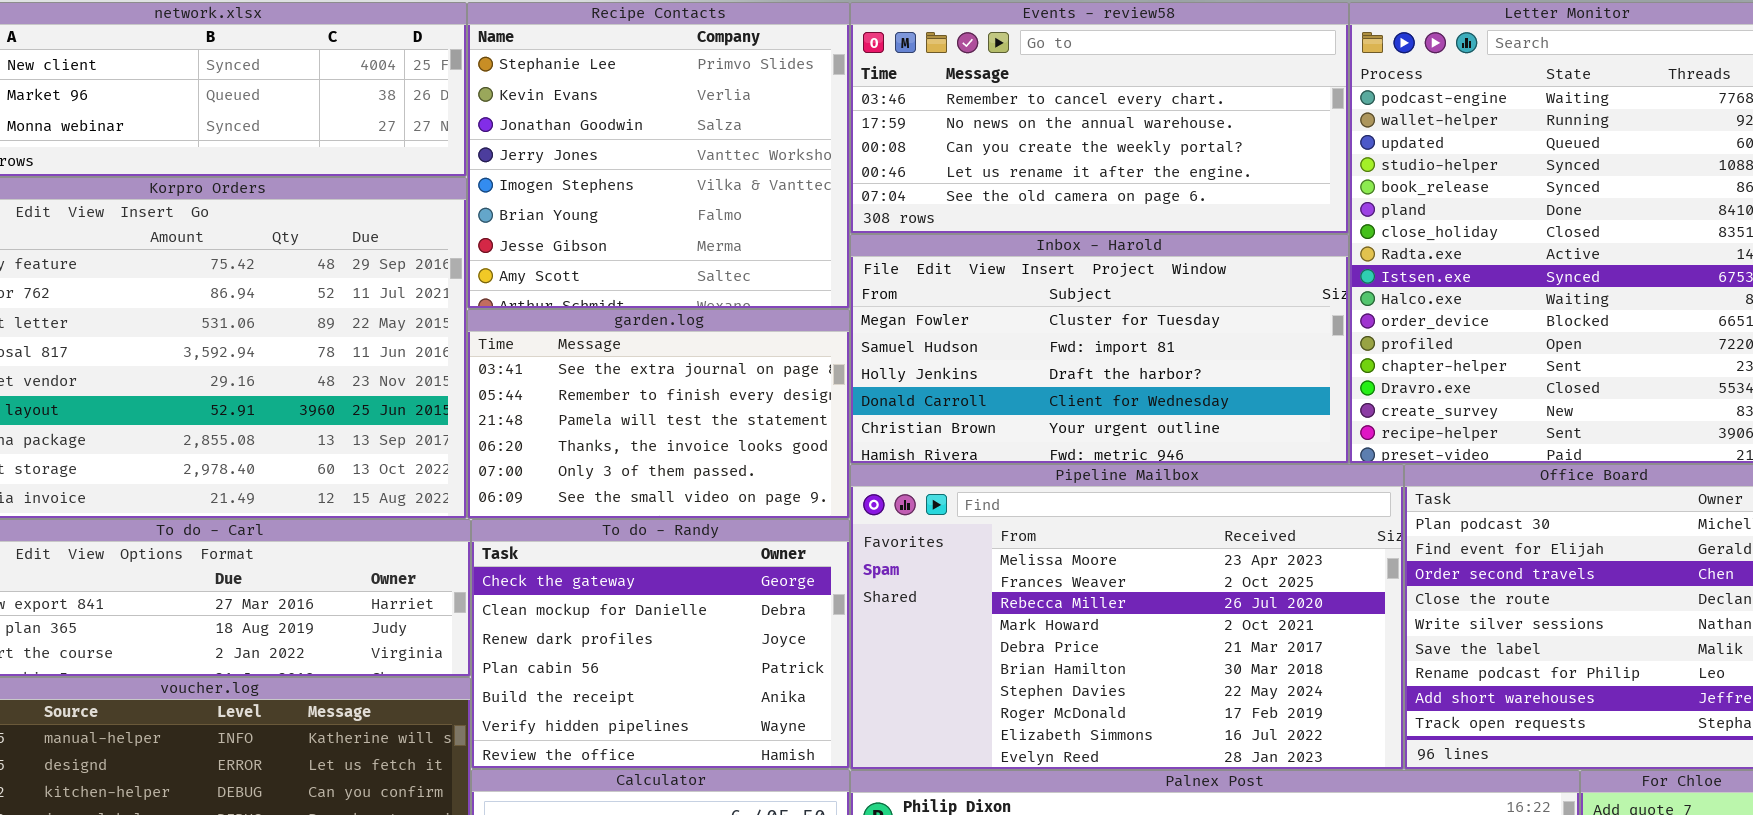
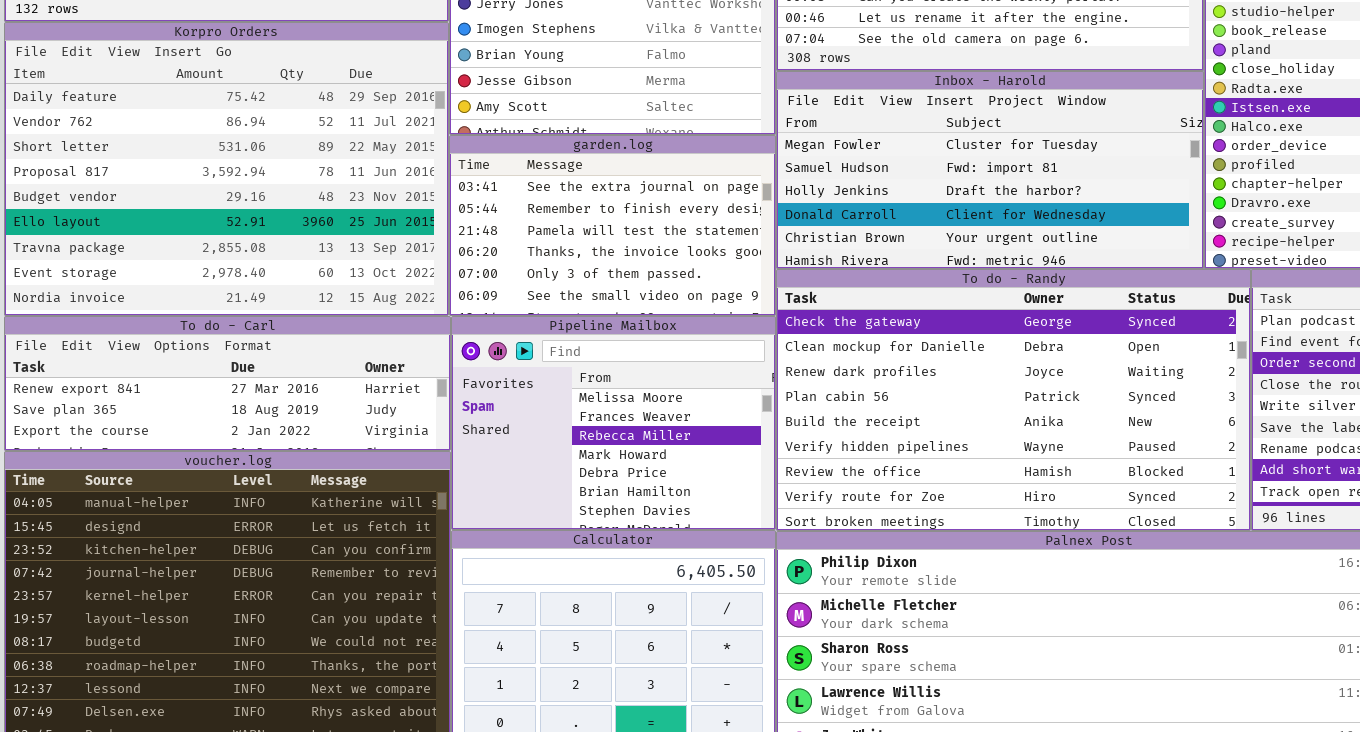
Pipeline Mailbox: [850,464,1404,770] -> [451,316,776,530], moved, resized
To do - Randy: [471,519,850,769] -> [776,269,1251,531], moved, resized

